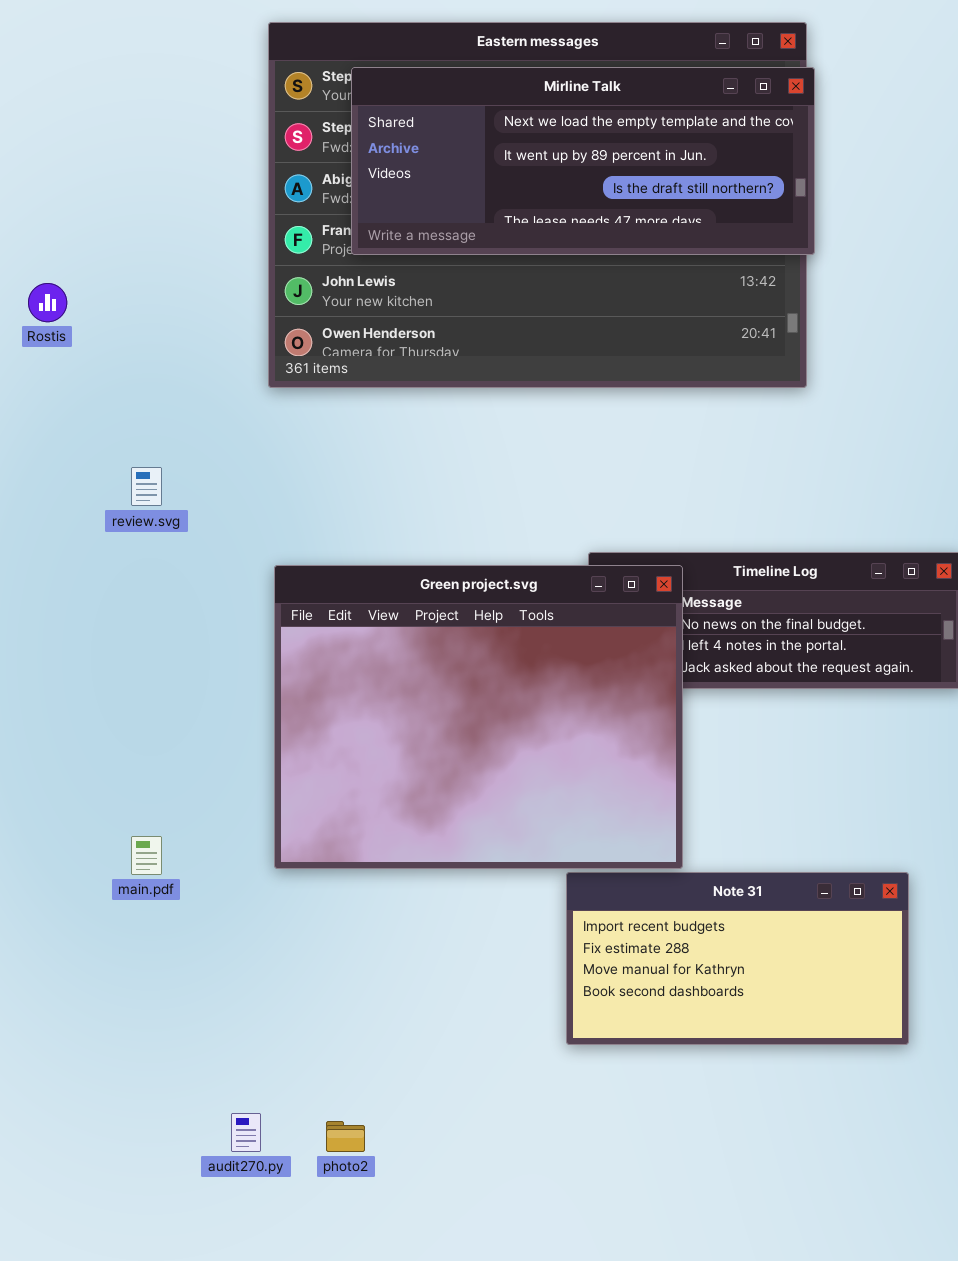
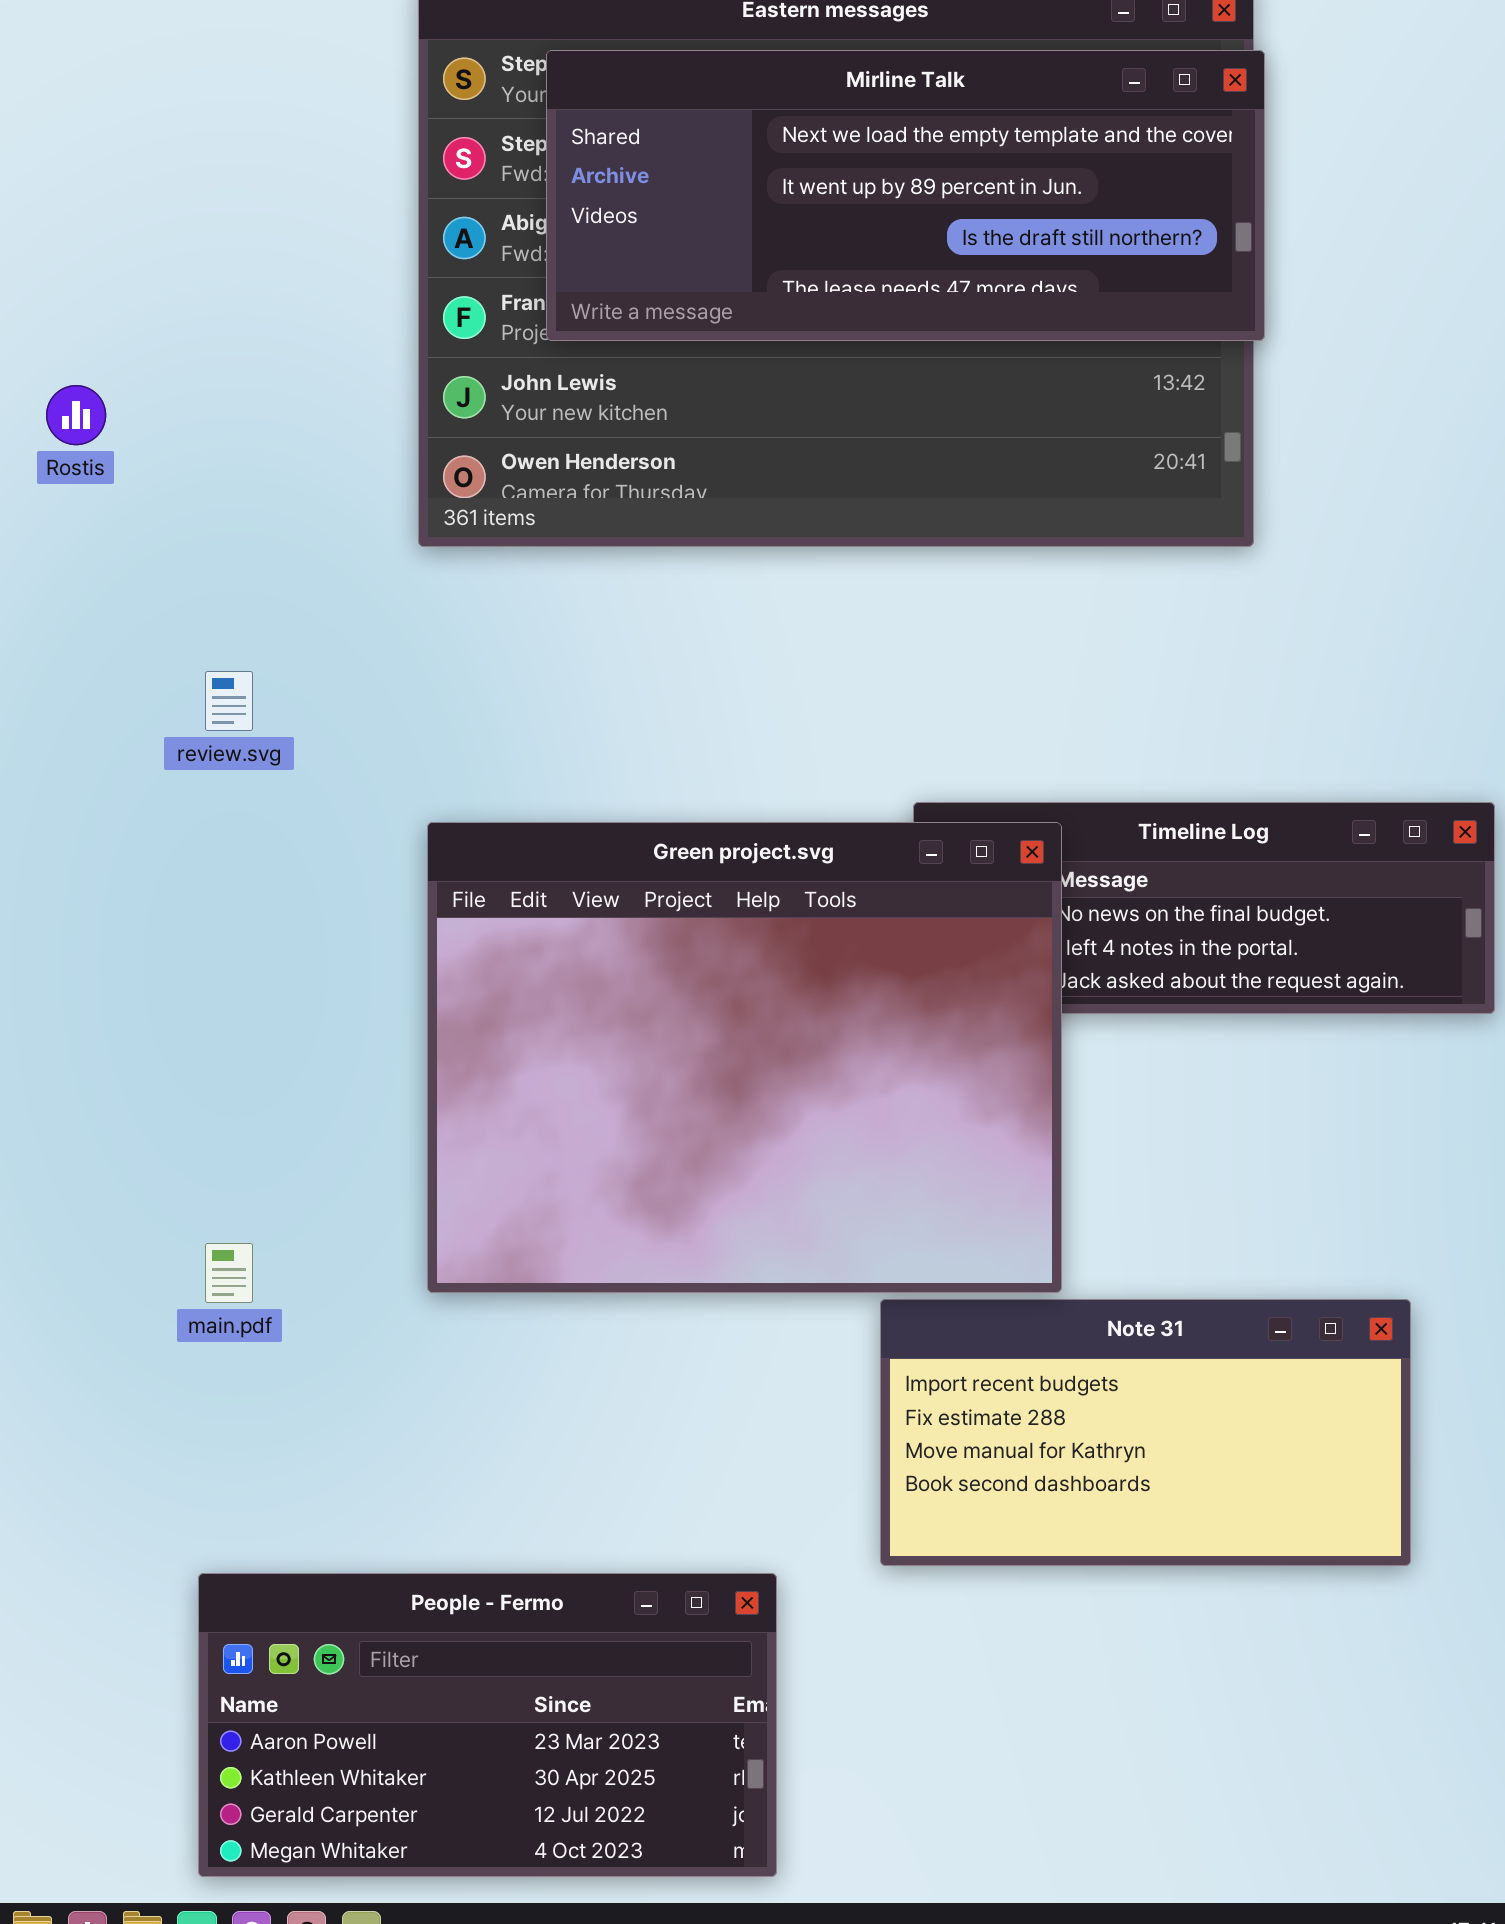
People - Fermo: none -> [198,1573,777,1877], opened

